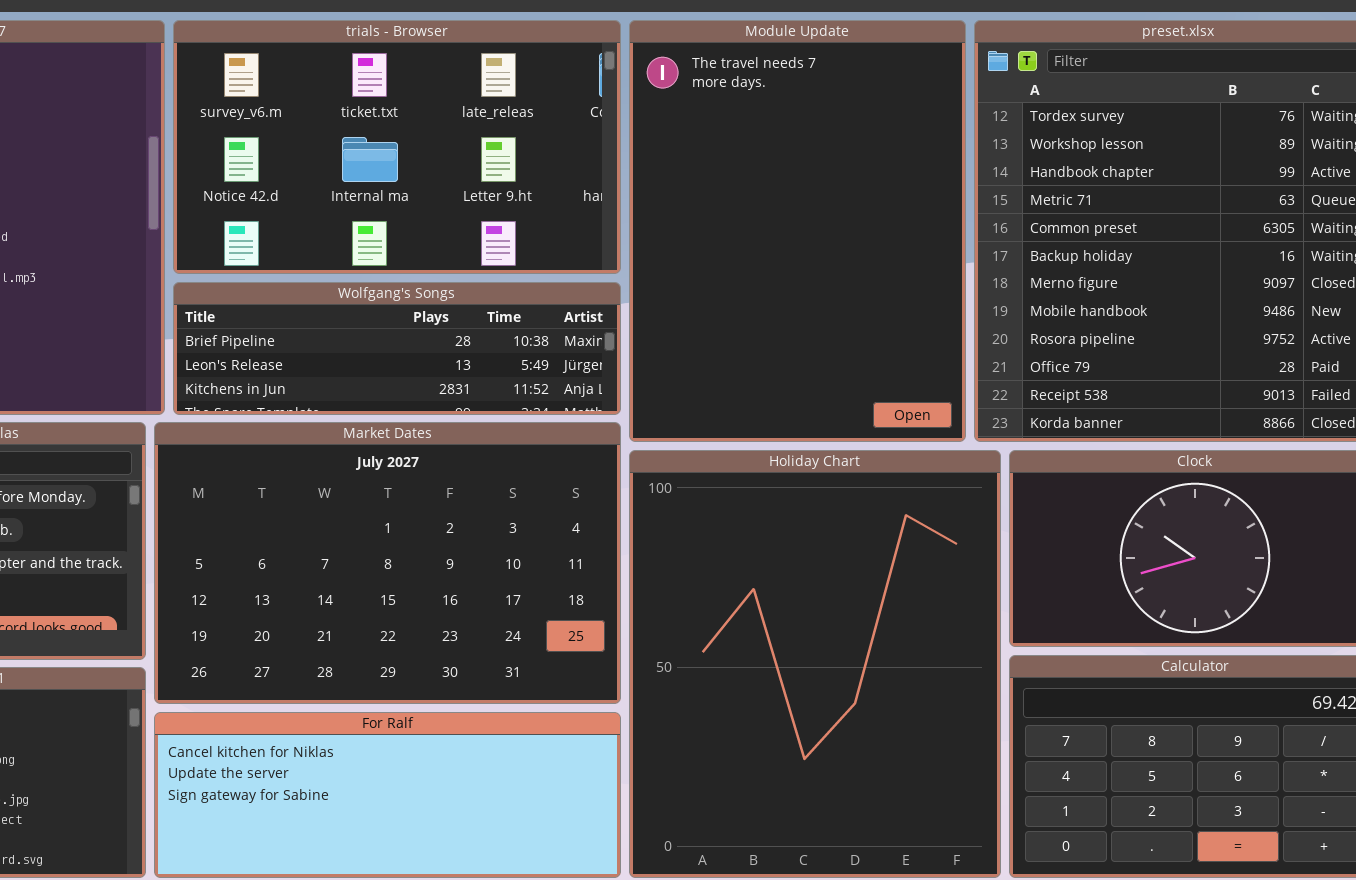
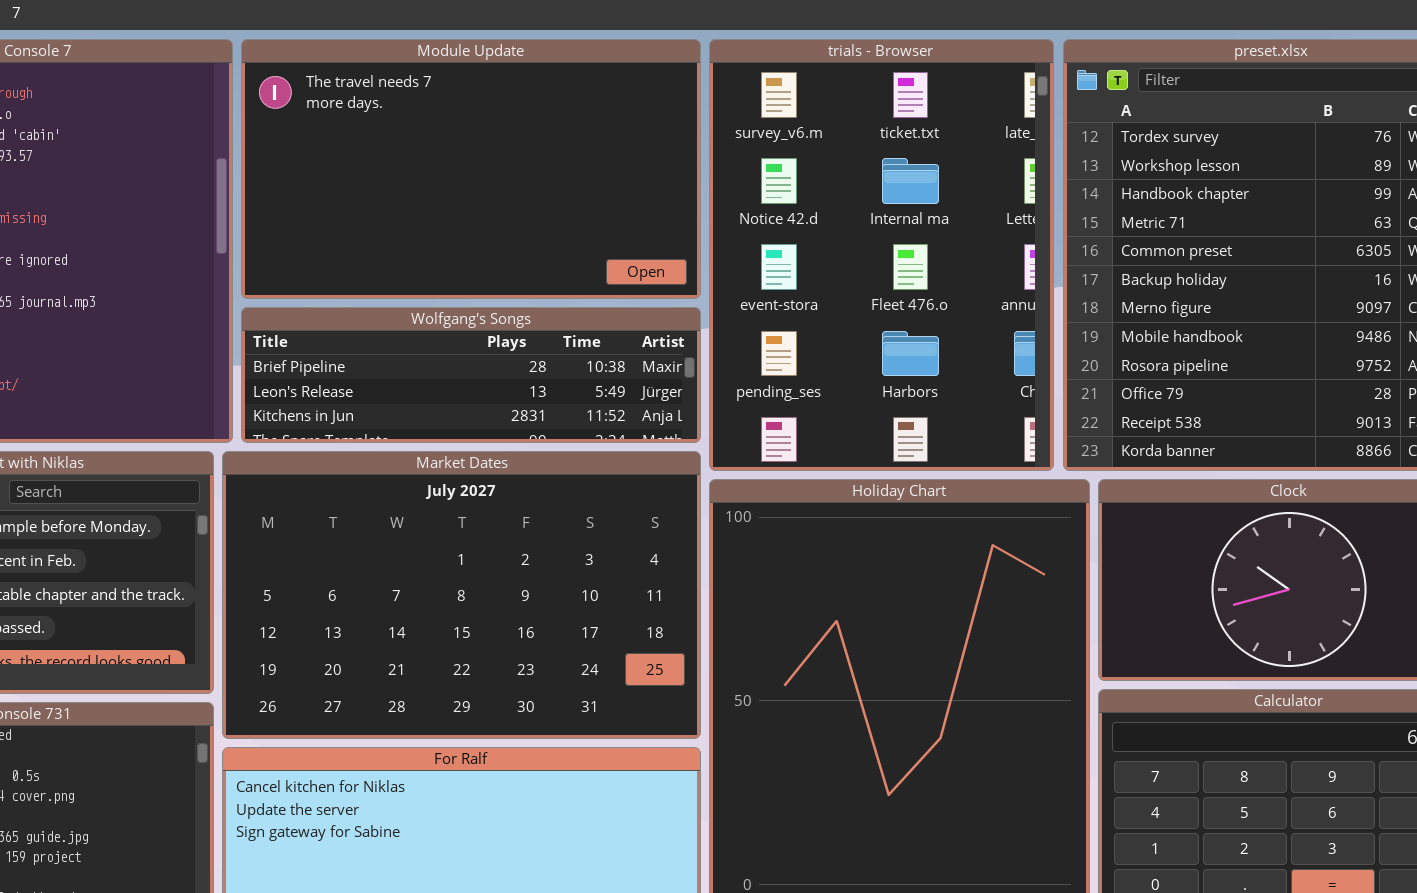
trials - Browser: [173,20,621,274] -> [709,39,1054,471], moved, resized
Module Update: [629,20,966,442] -> [241,39,701,299], moved, resized

